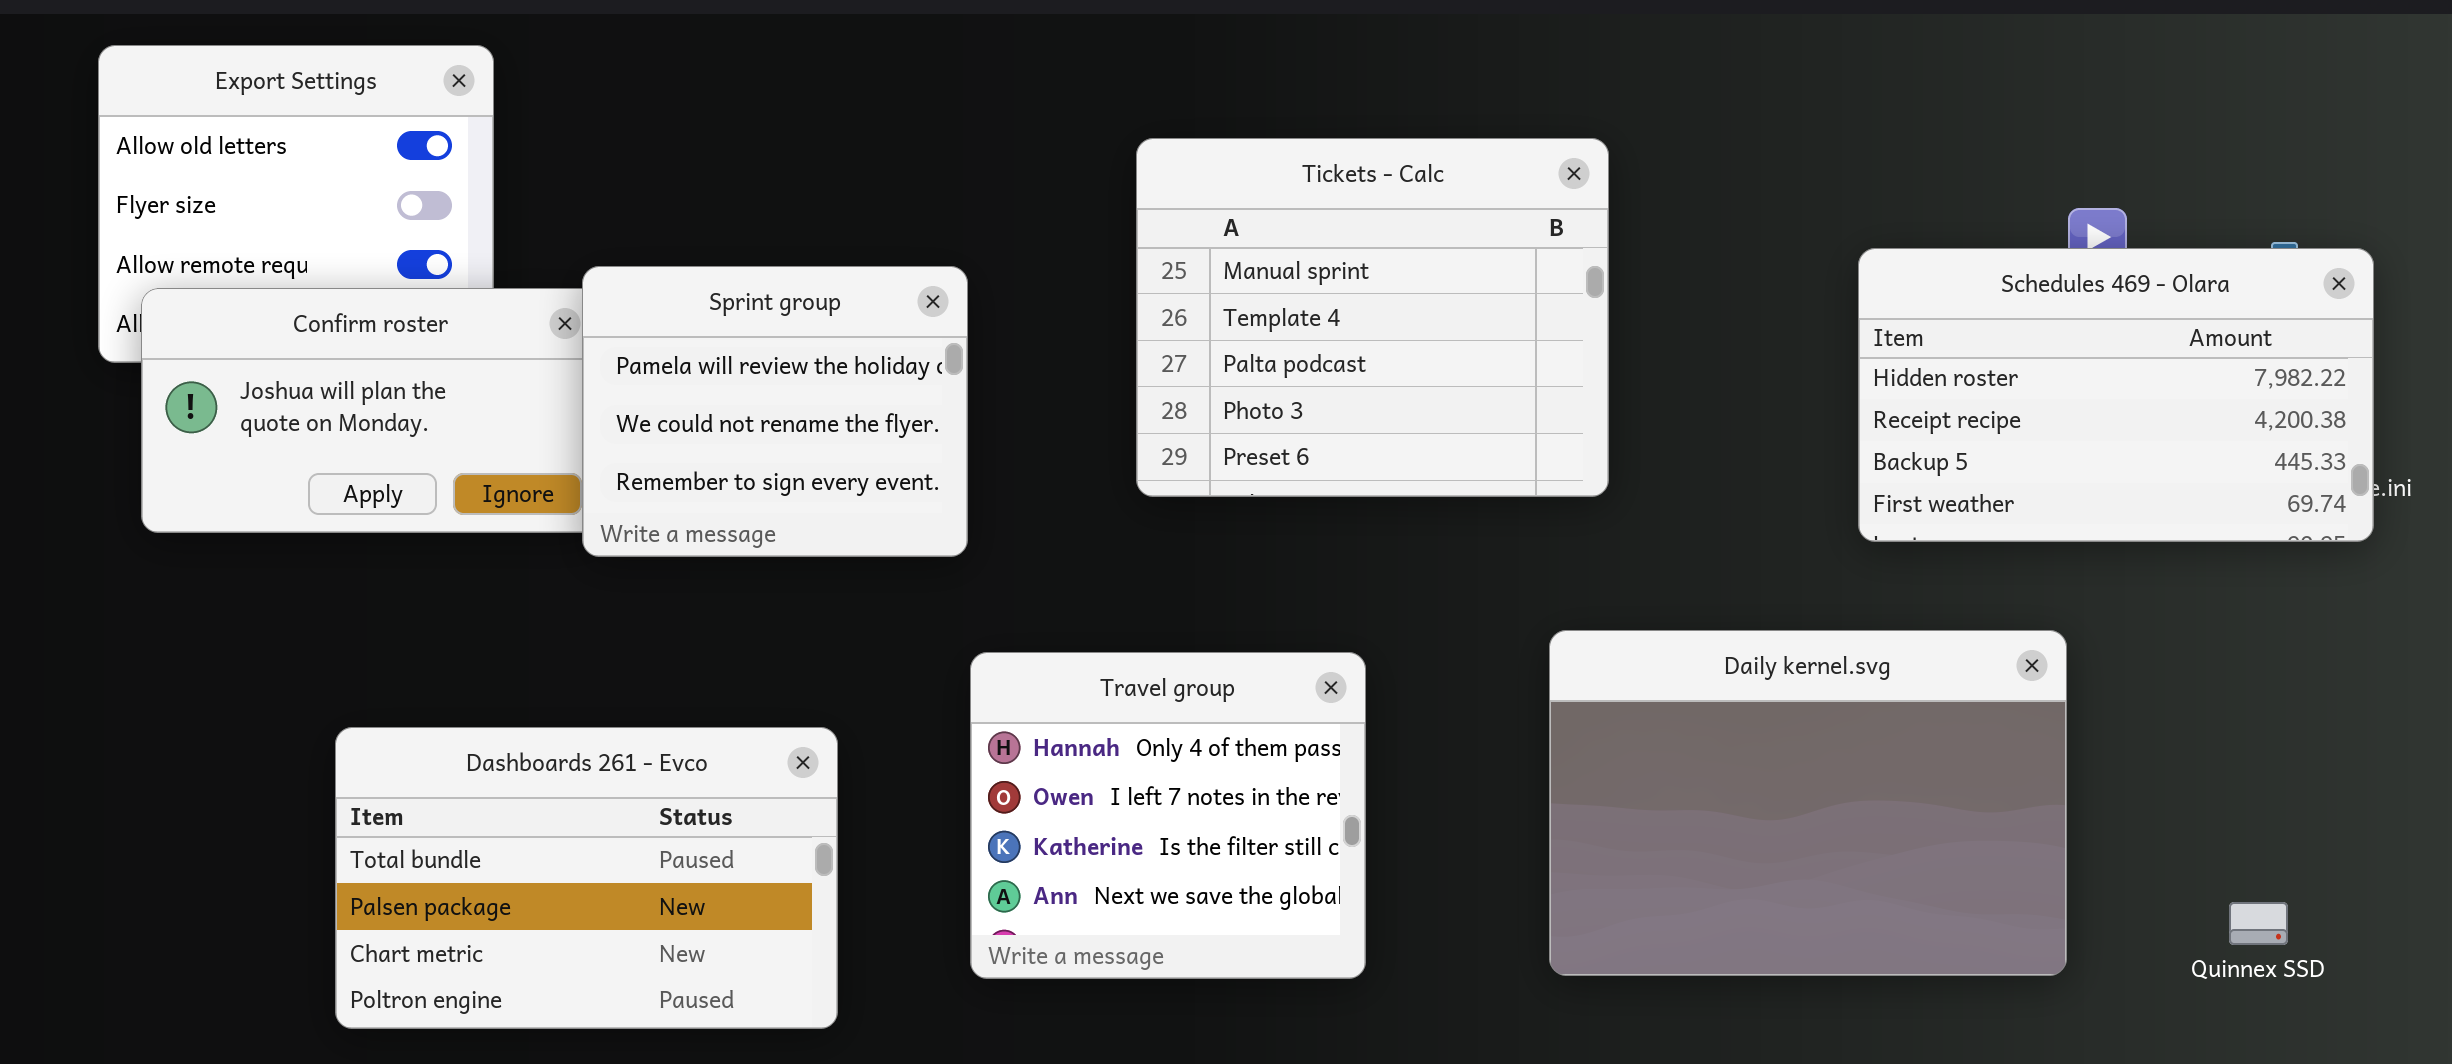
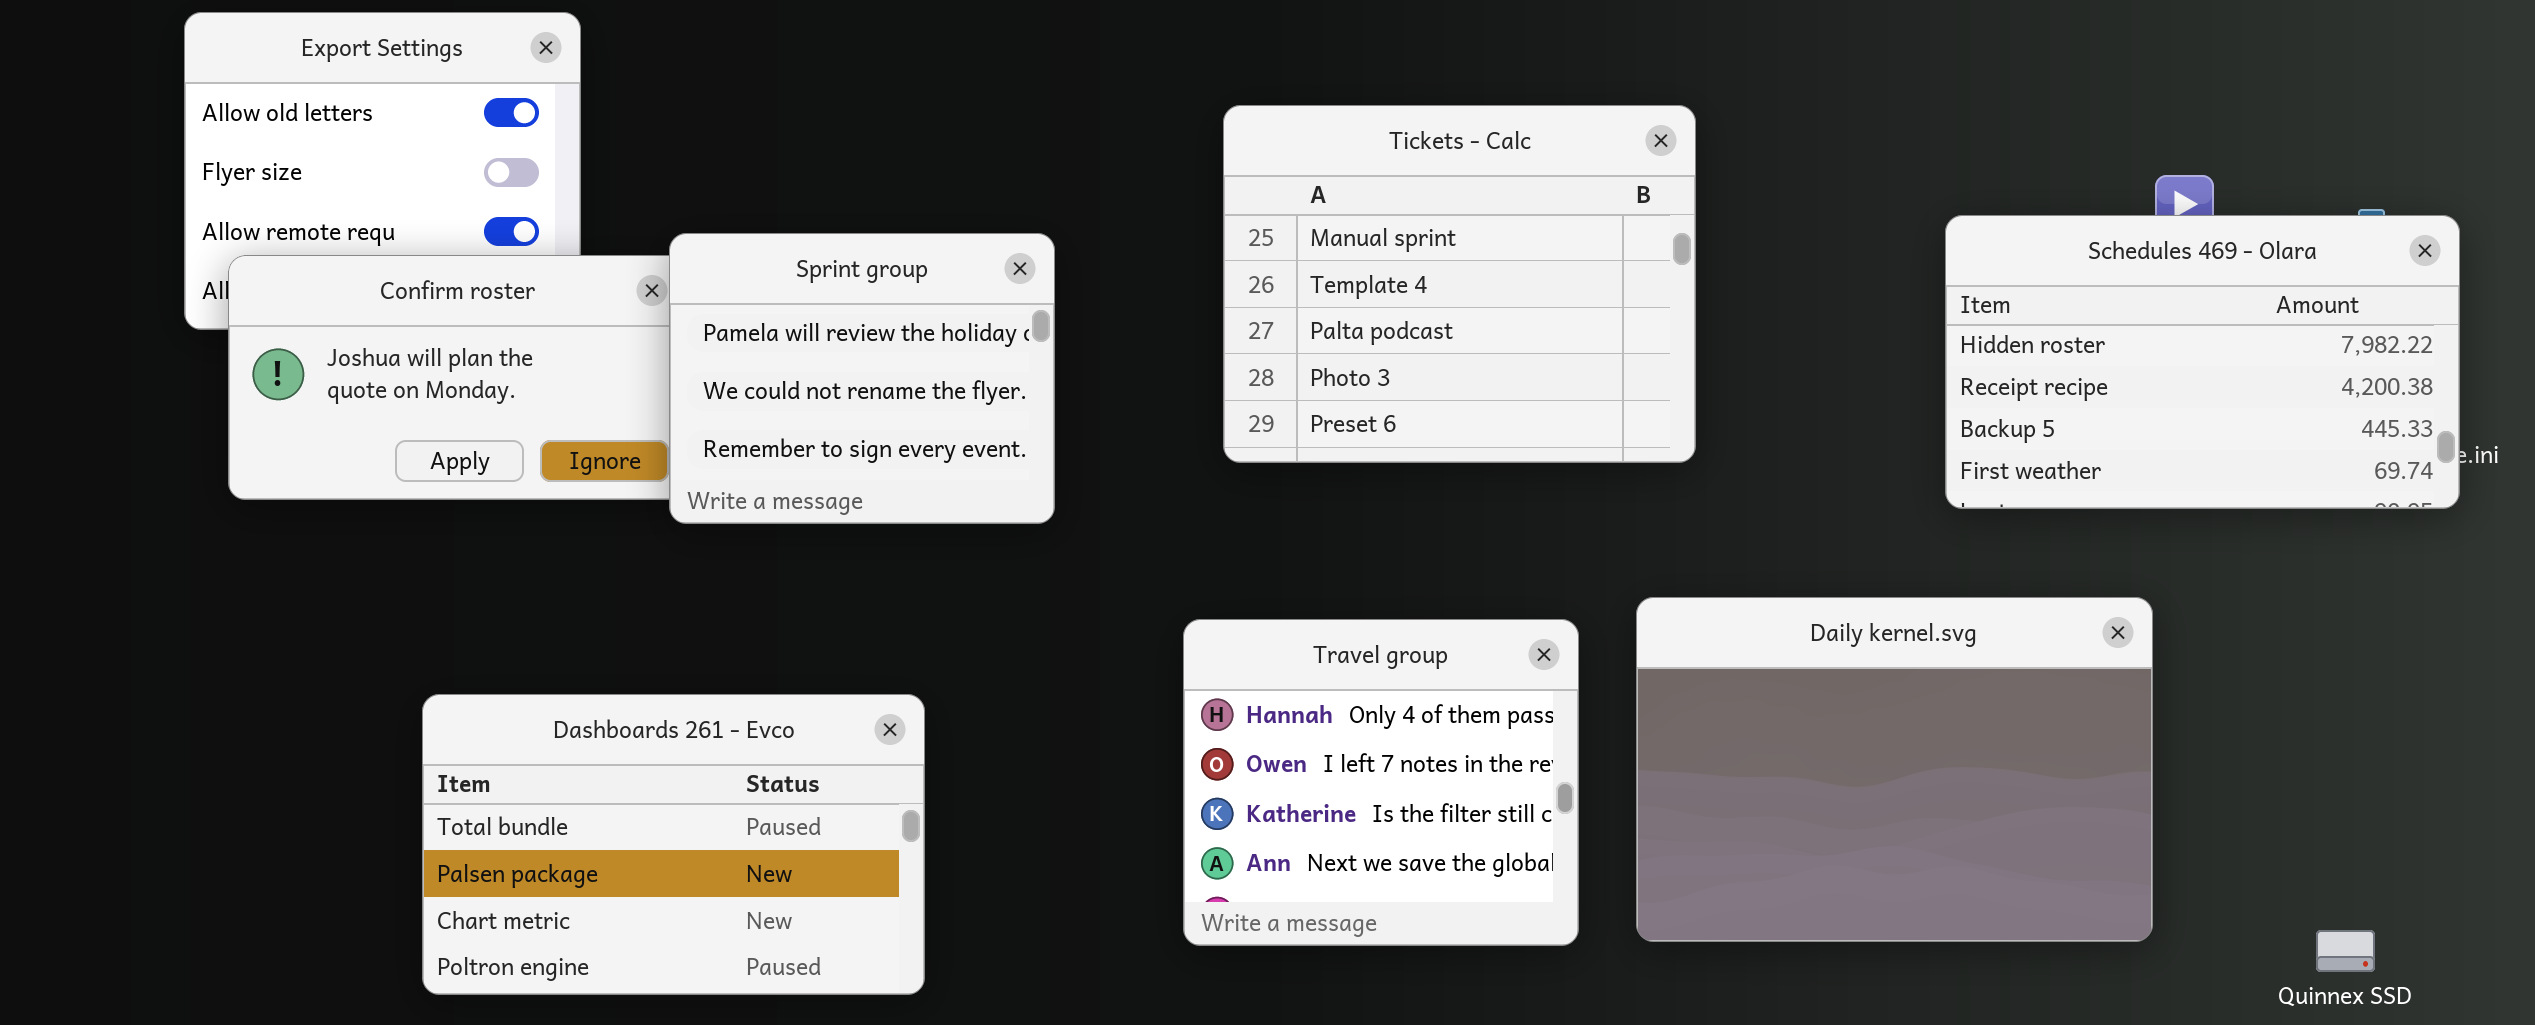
Travel group: [970,652,1366,979] -> [1183,619,1579,946], moved
Quinnex SSD: [2229,902,2288,945] -> [2316,930,2375,972], moved

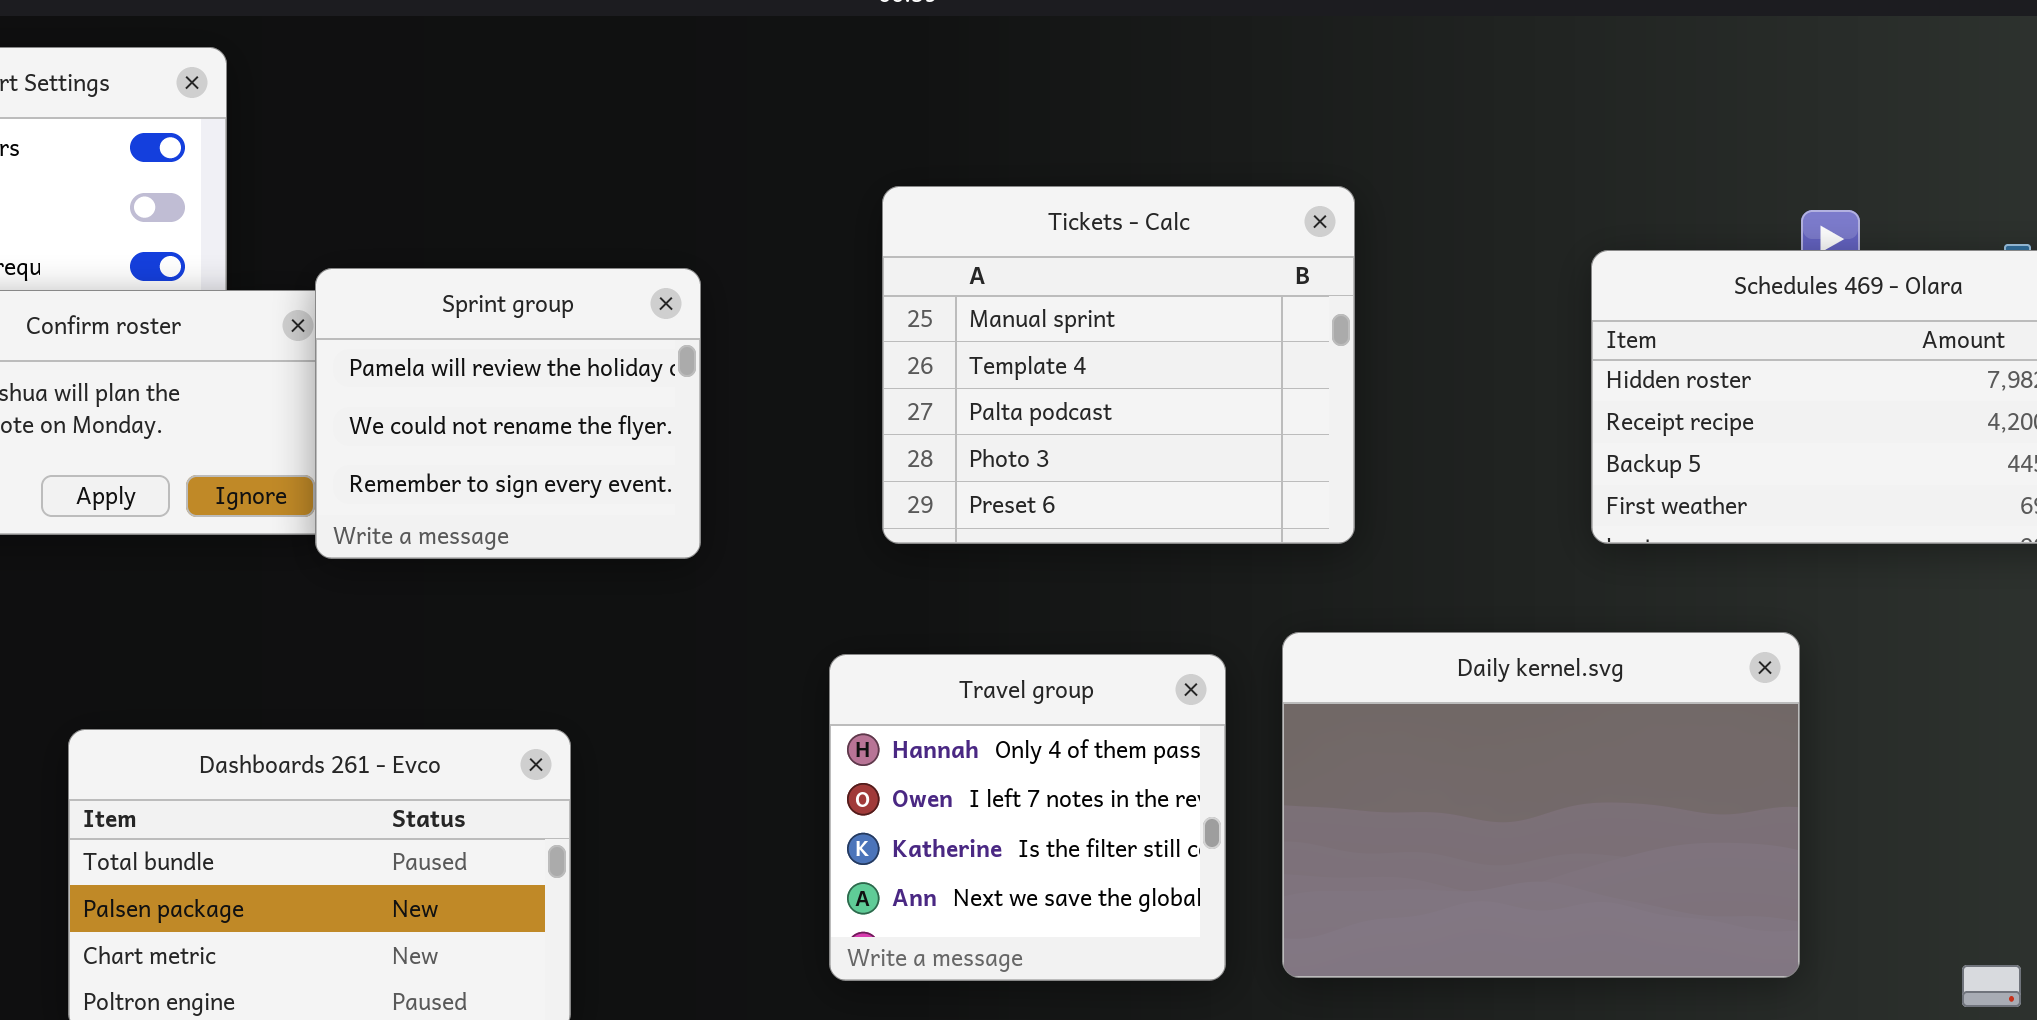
Tickets - Calc: [1223,105,1696,463] -> [882,186,1355,544], moved

